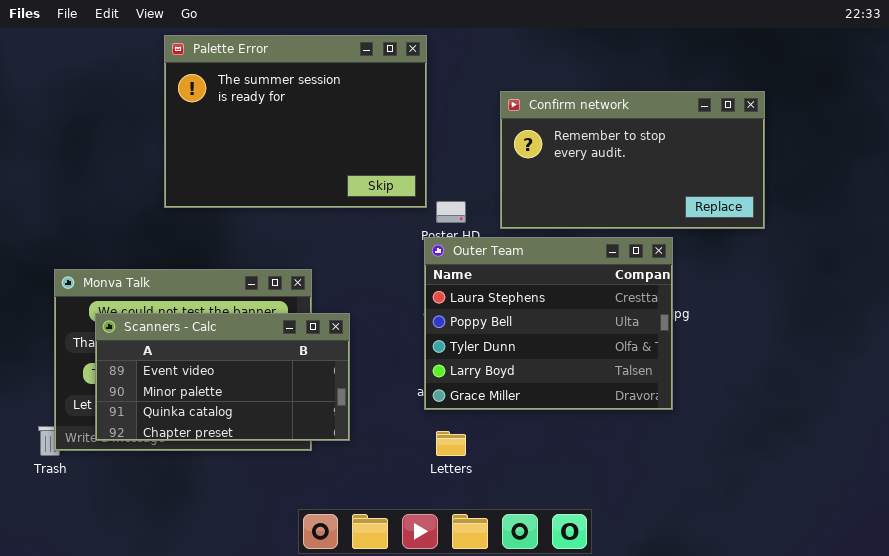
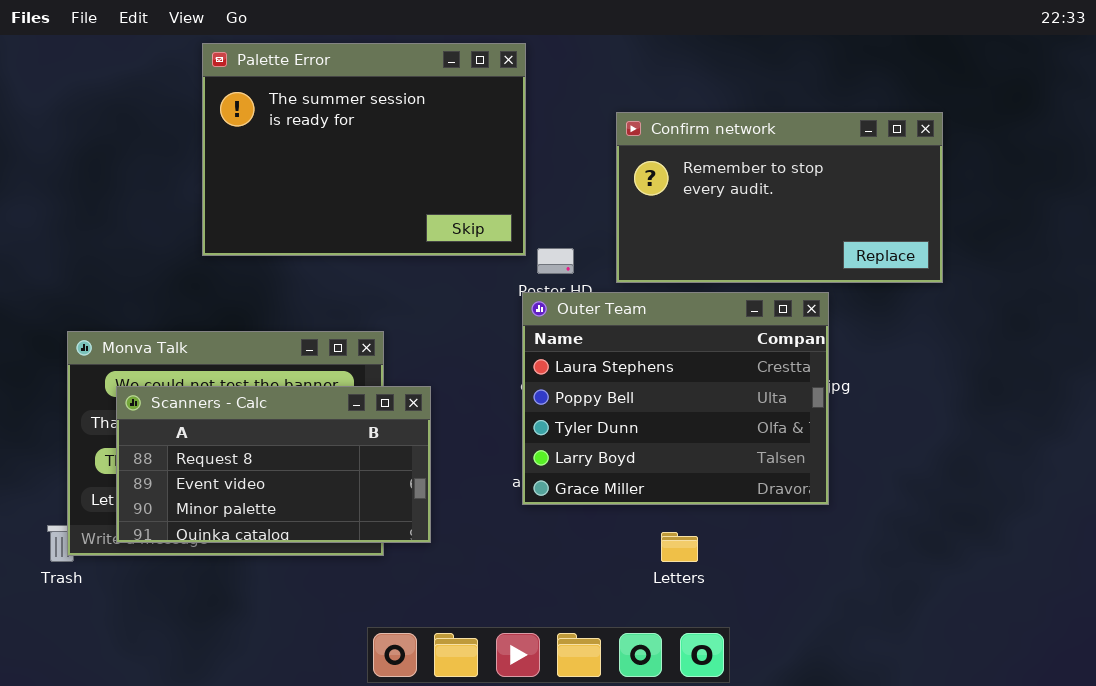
Scanners - Calc: [95,313,350,441] -> [116,386,431,543], scrolled up 1 row
Letters: [436,431,466,456] -> [661,532,698,562], moved

